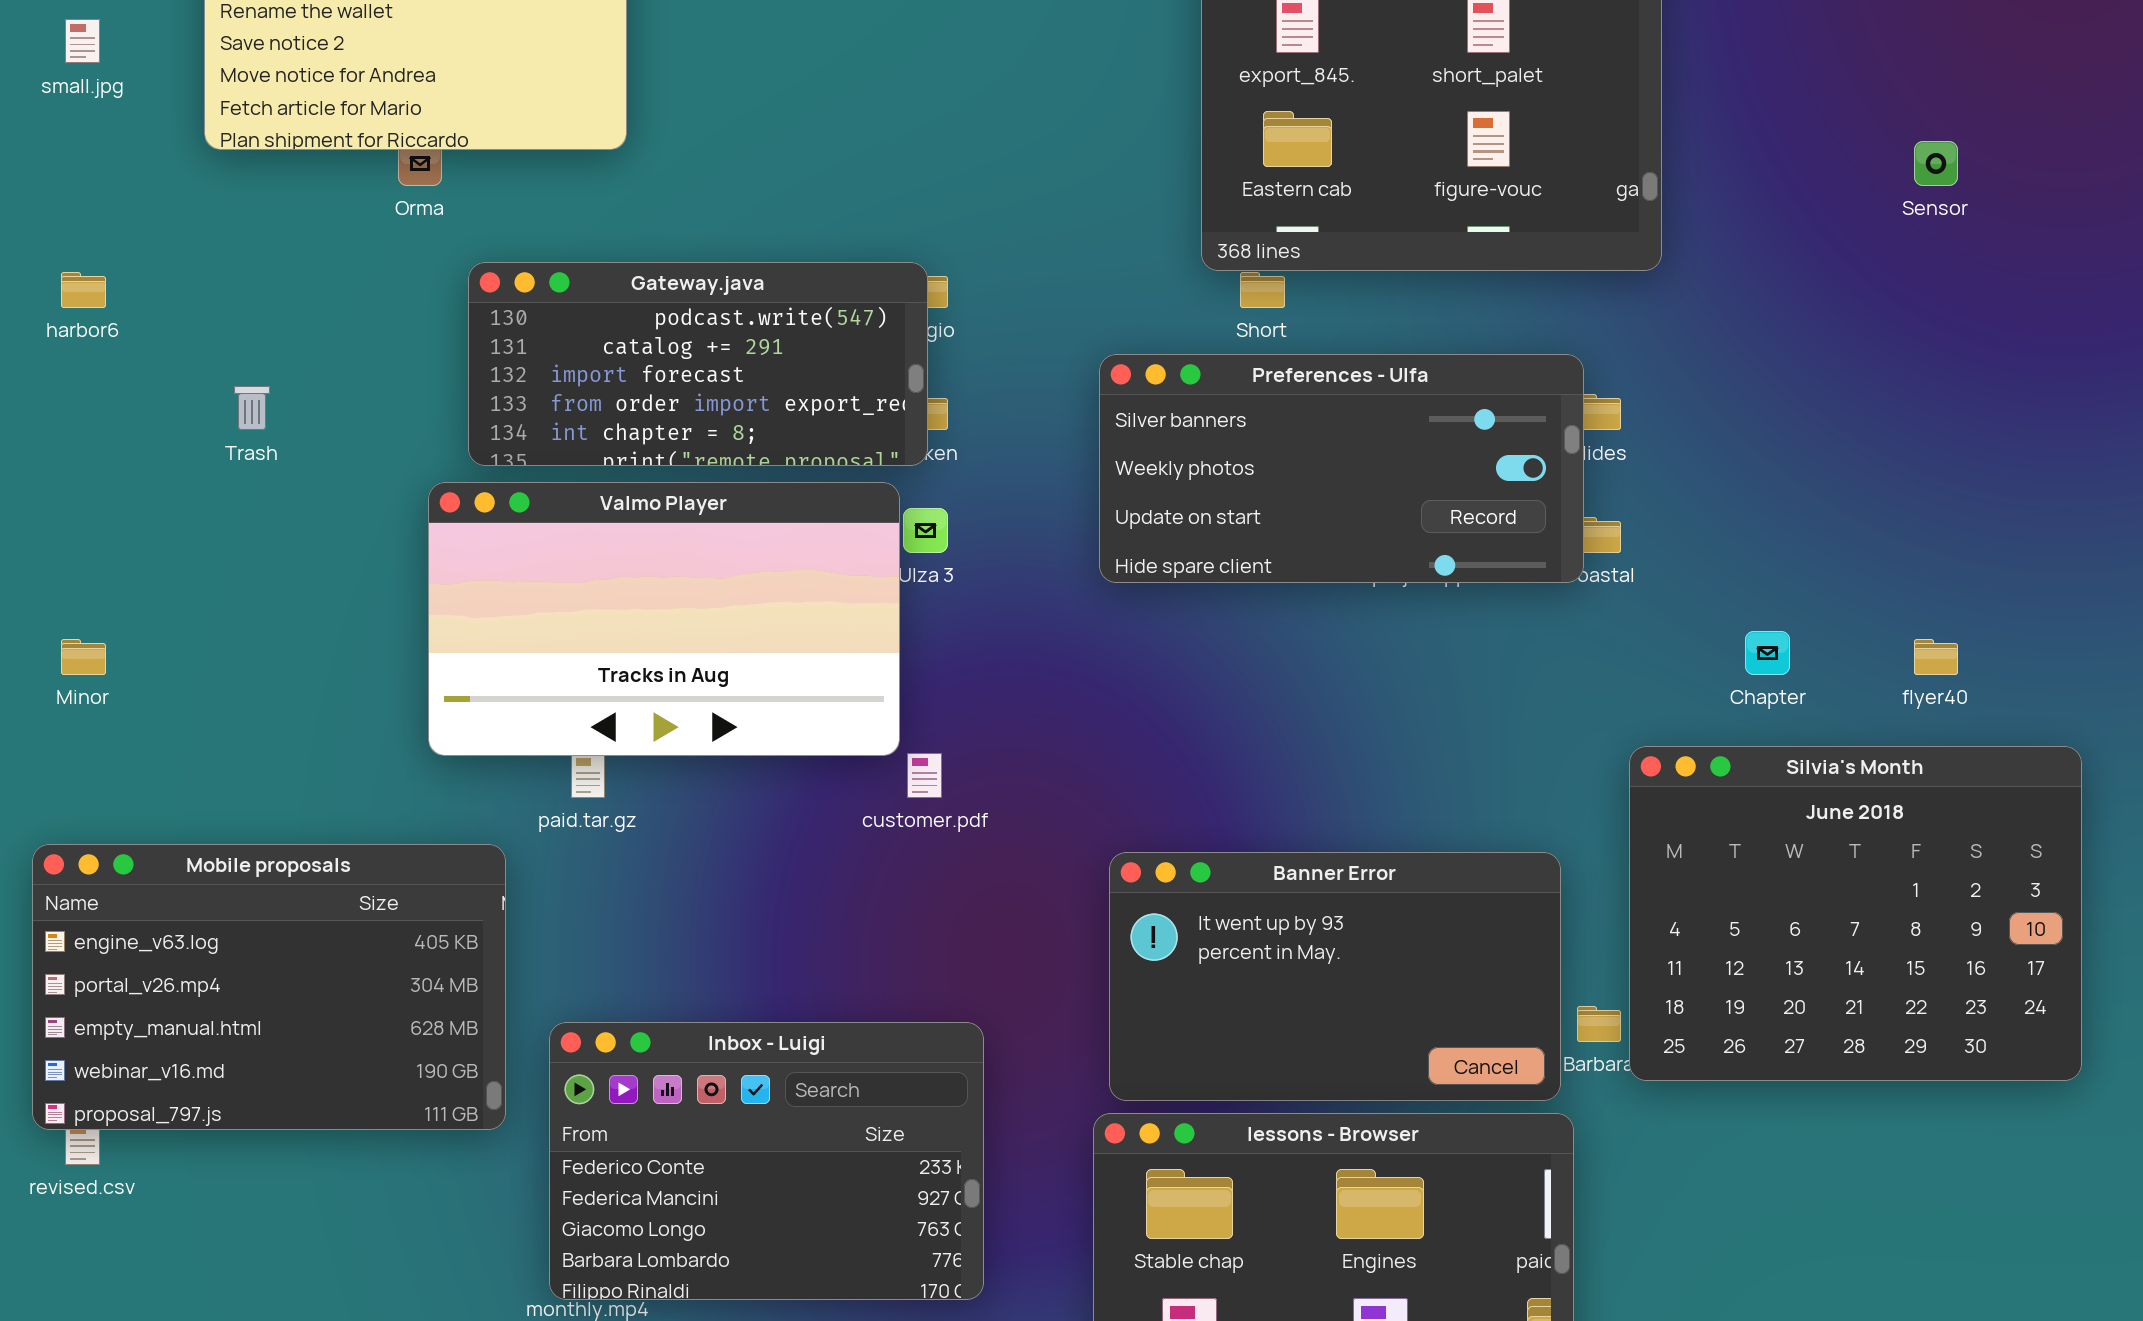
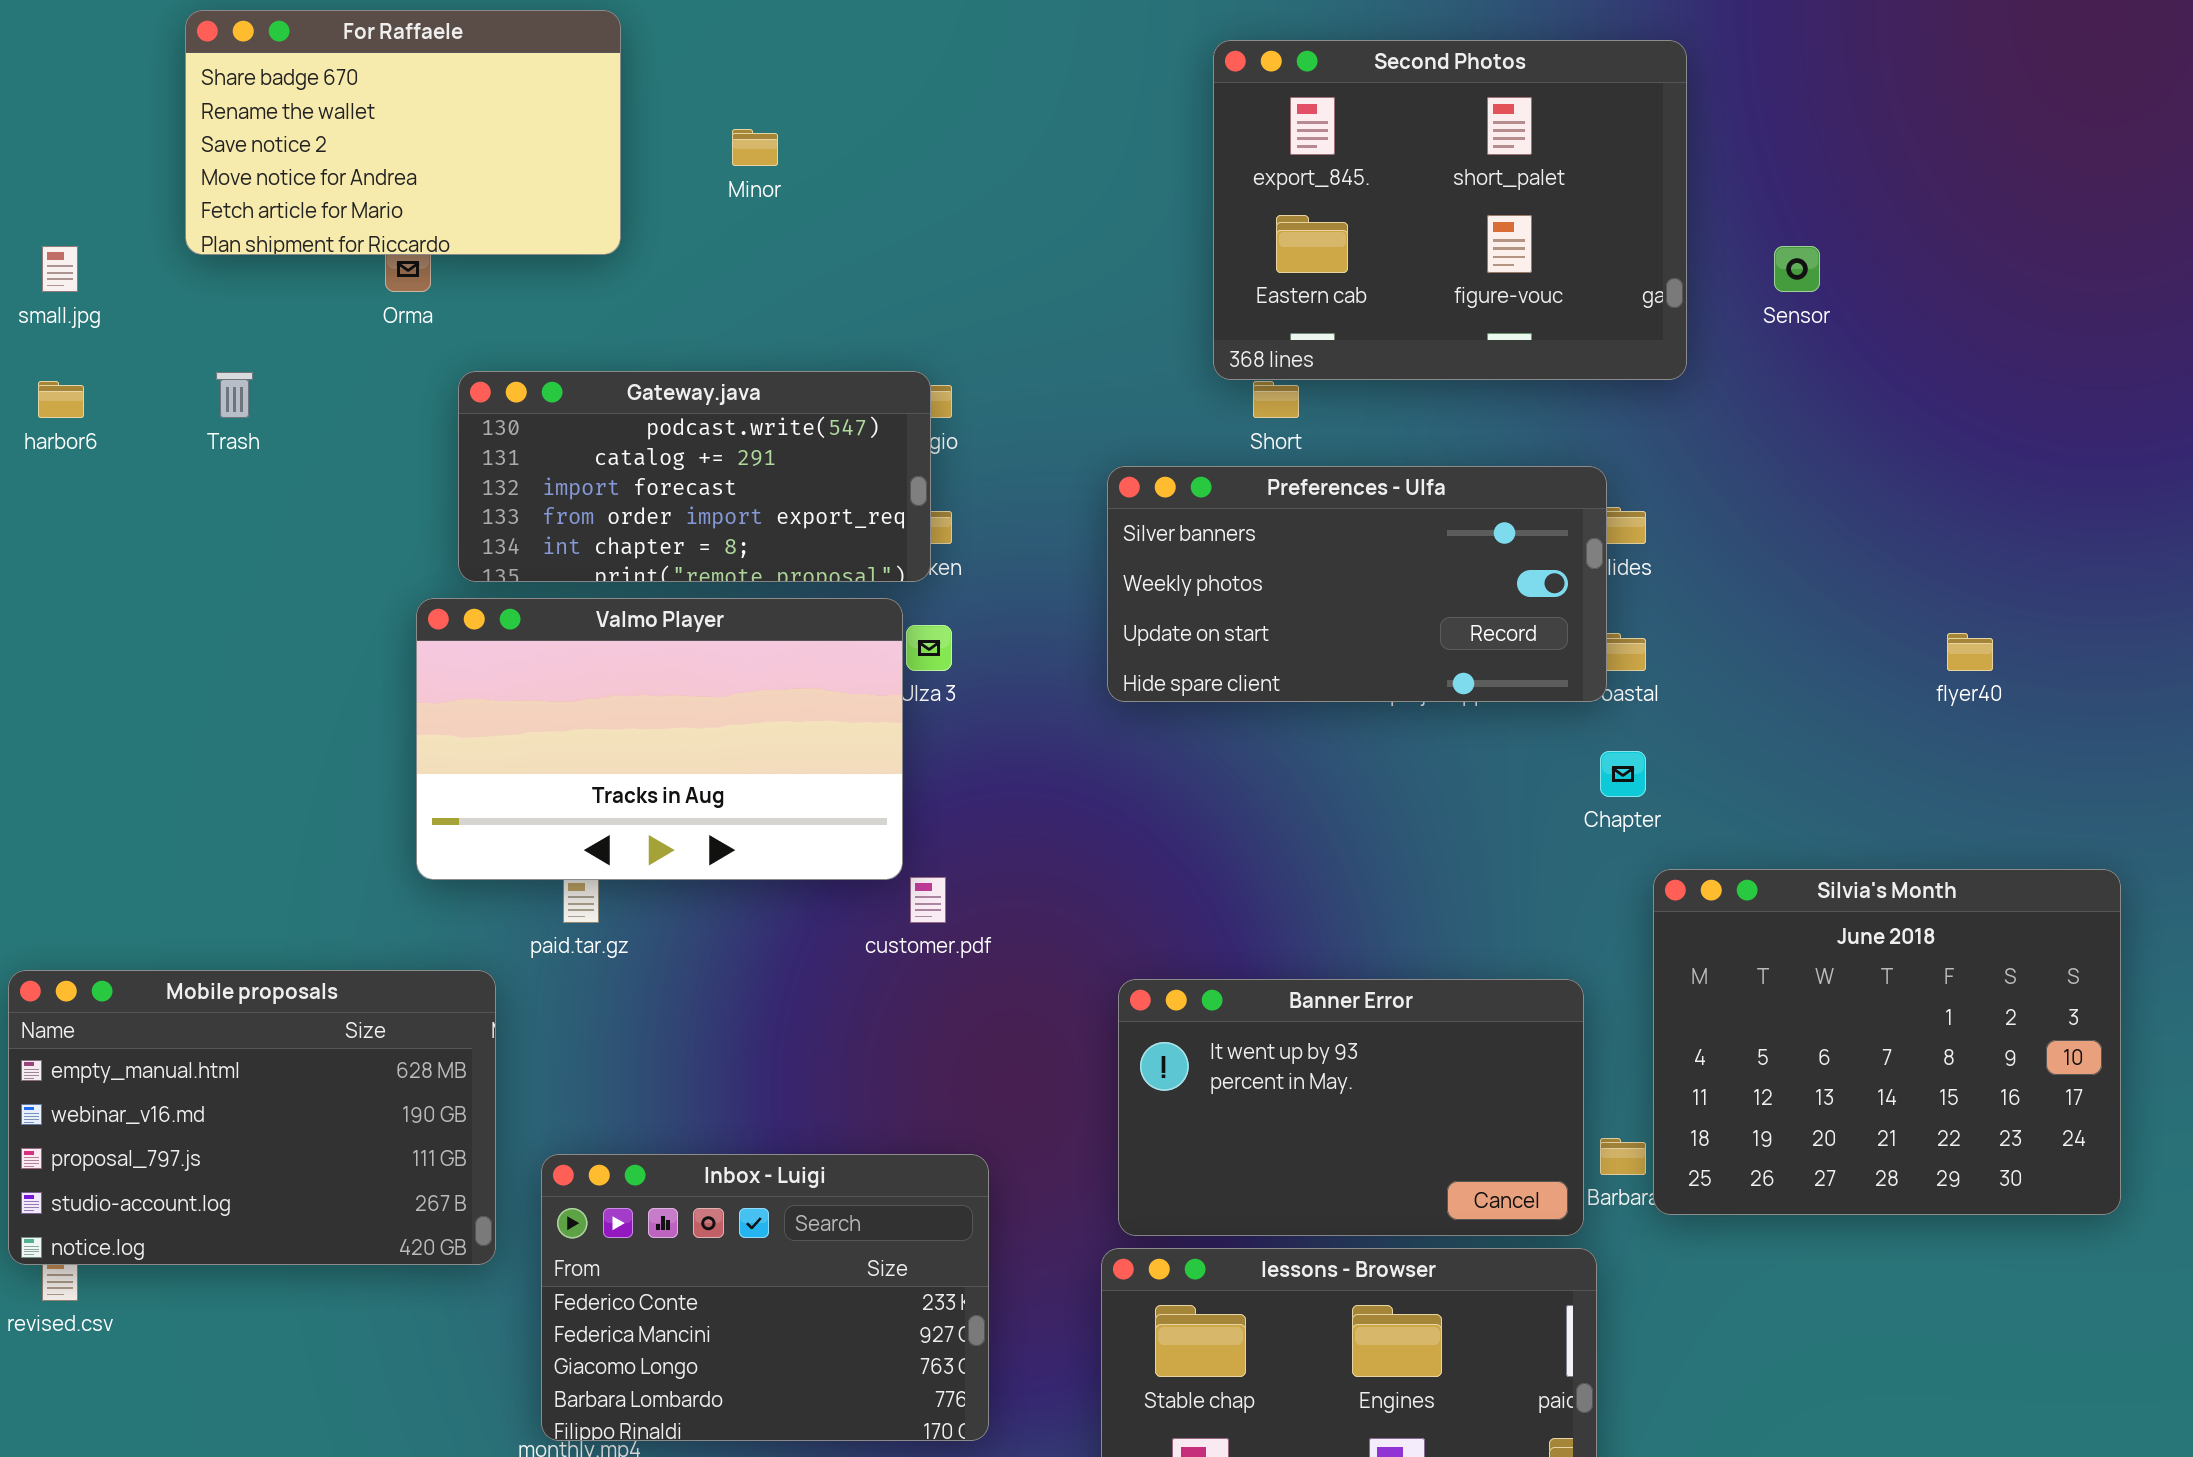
small.jpg: [65,19,100,63] -> [42,246,78,292], moved
Sensor: [1914,141,1958,186] -> [1774,246,1820,292], moved
Trash: [234,386,270,430] -> [216,372,253,418], moved
Chapter: [1745,631,1790,675] -> [1600,751,1646,797], moved
Minor: [61,639,106,675] -> [732,129,778,166], moved
flyer40: [1914,639,1958,675] -> [1947,633,1993,671], moved
Mobile proposals: [32,844,506,1130] -> [8,970,496,1265], scrolled down 2 rows

